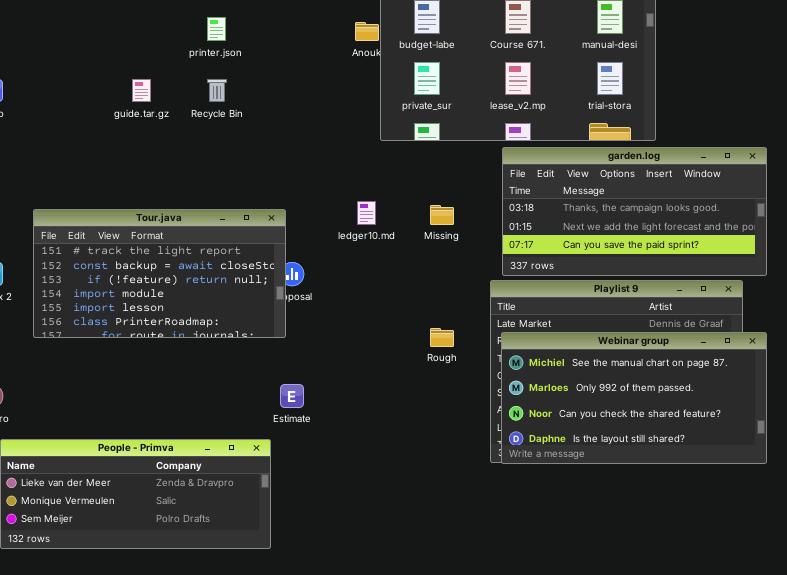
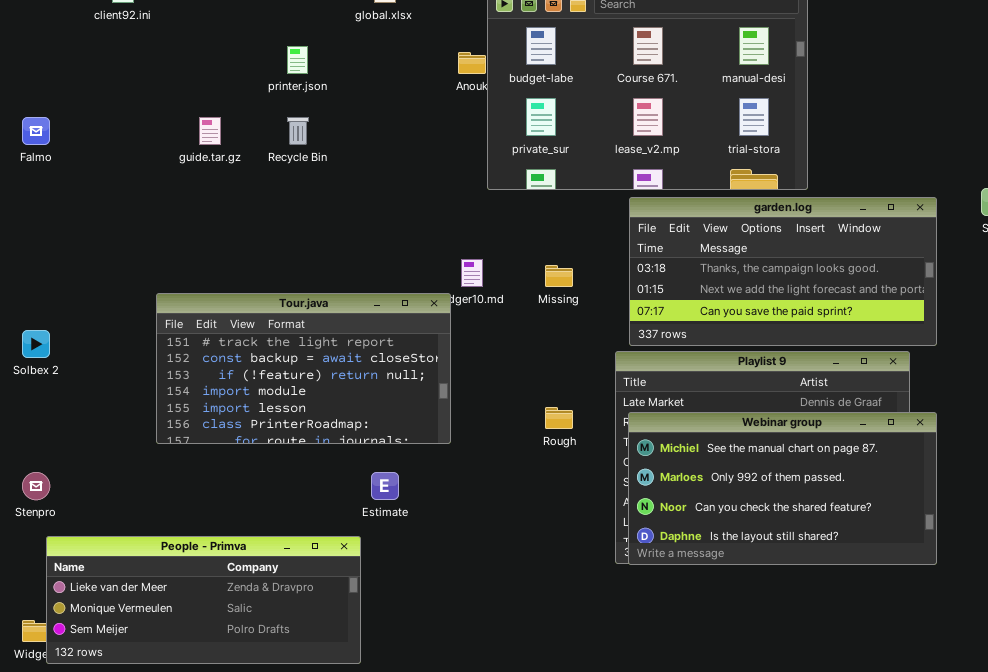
Tour.java: [33,209,286,338] -> [156,293,451,444], moved

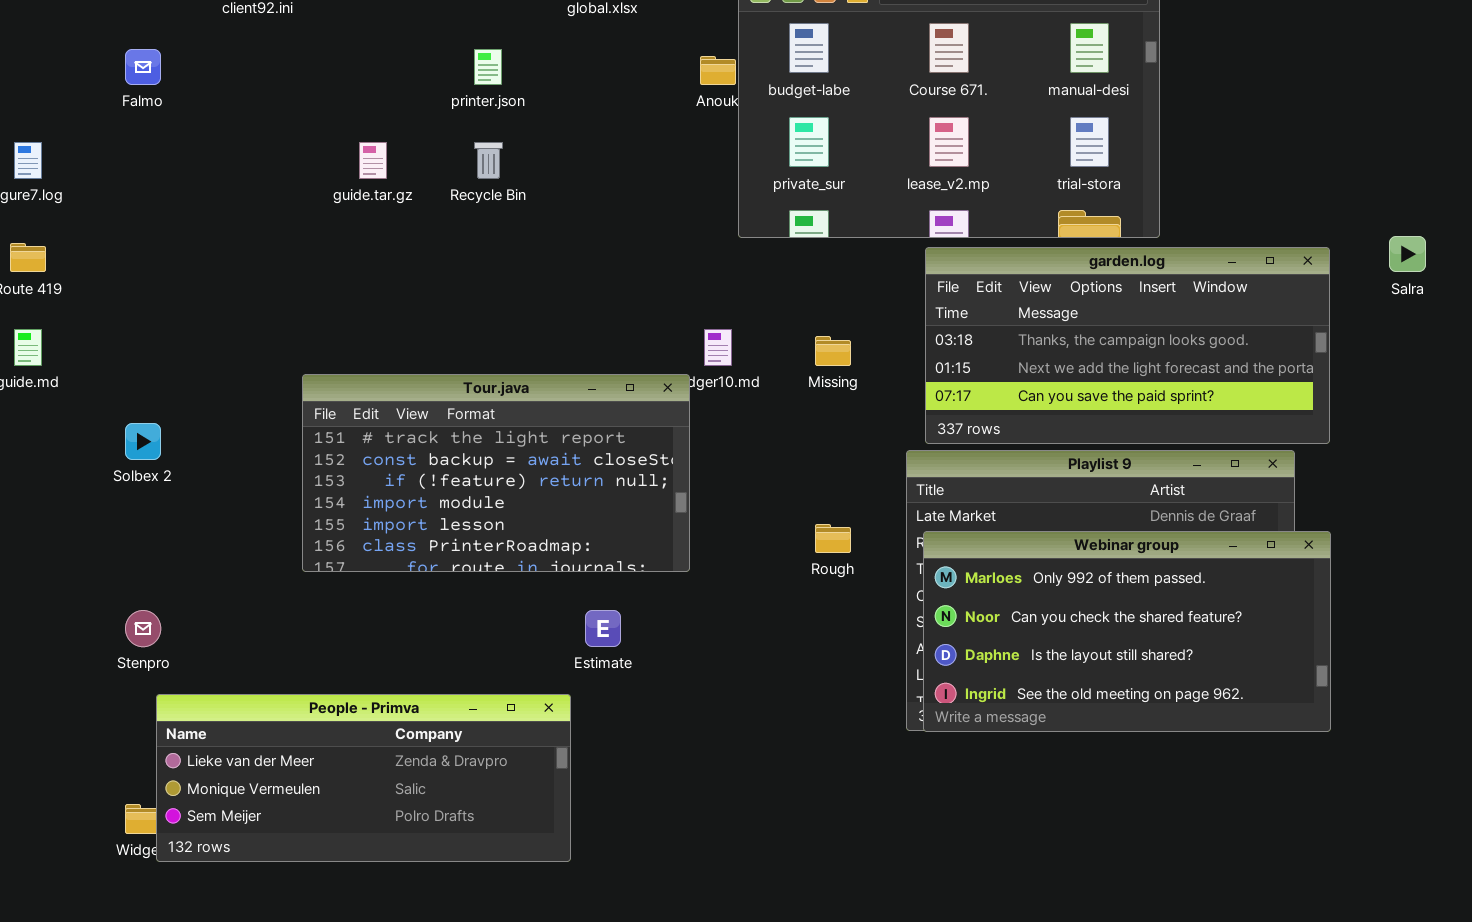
Falmo: [22,117,50,145] -> [125,49,161,85], moved
Webinar group: [628,412,937,565] -> [923,531,1331,732], scrolled down 1 row

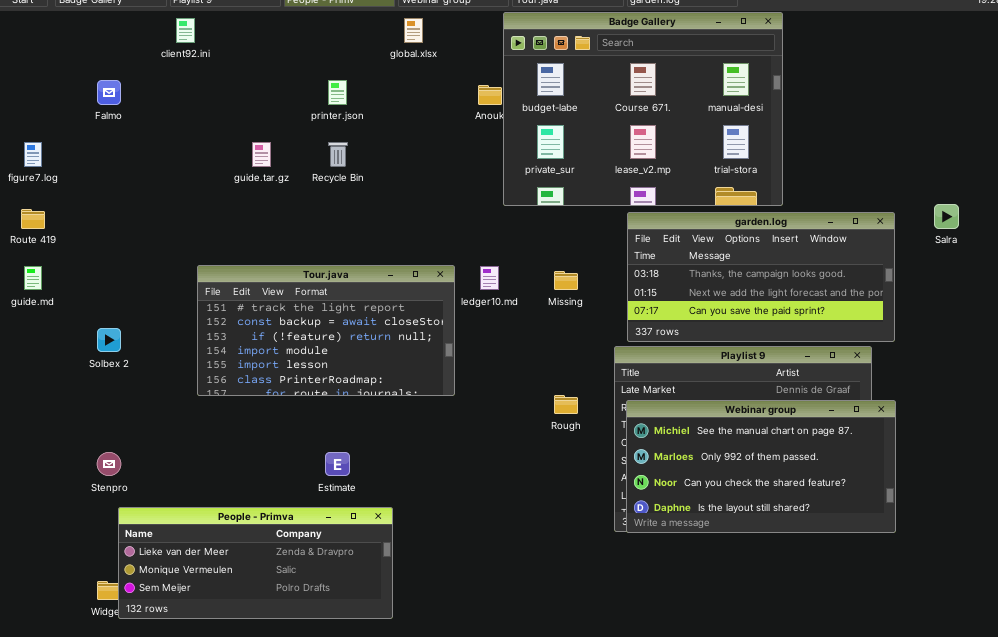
Tour.java: [302,374,690,572] -> [197,265,455,396], moved
Webinar group: [923,531,1331,732] -> [626,400,896,533], scrolled up 1 row
Estimate: [585,610,621,647] -> [325,452,350,476], moved

